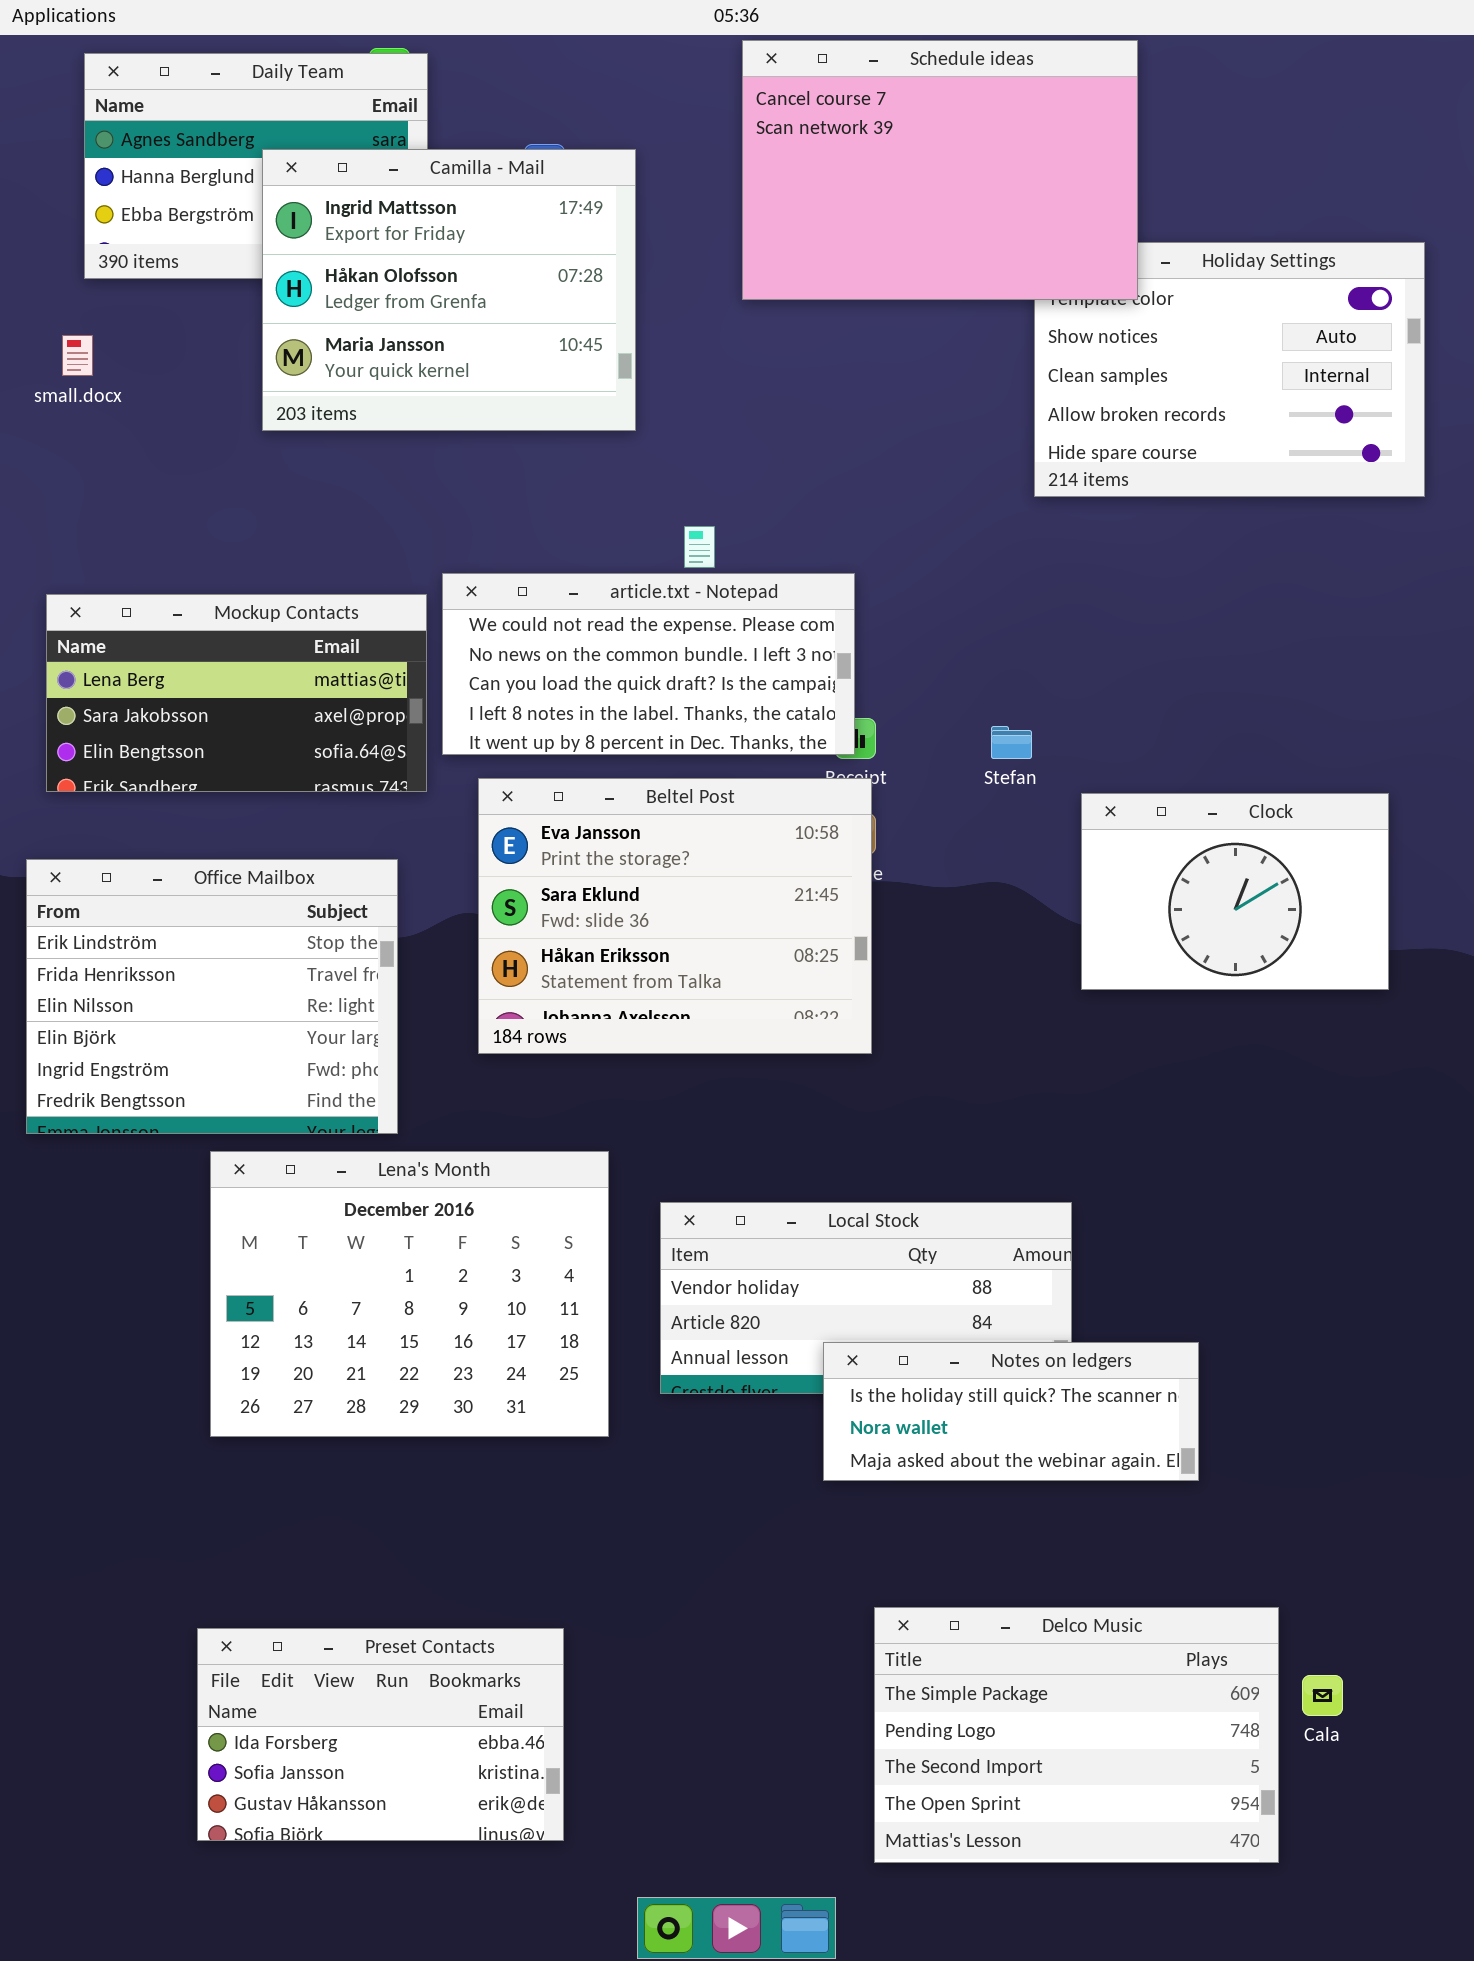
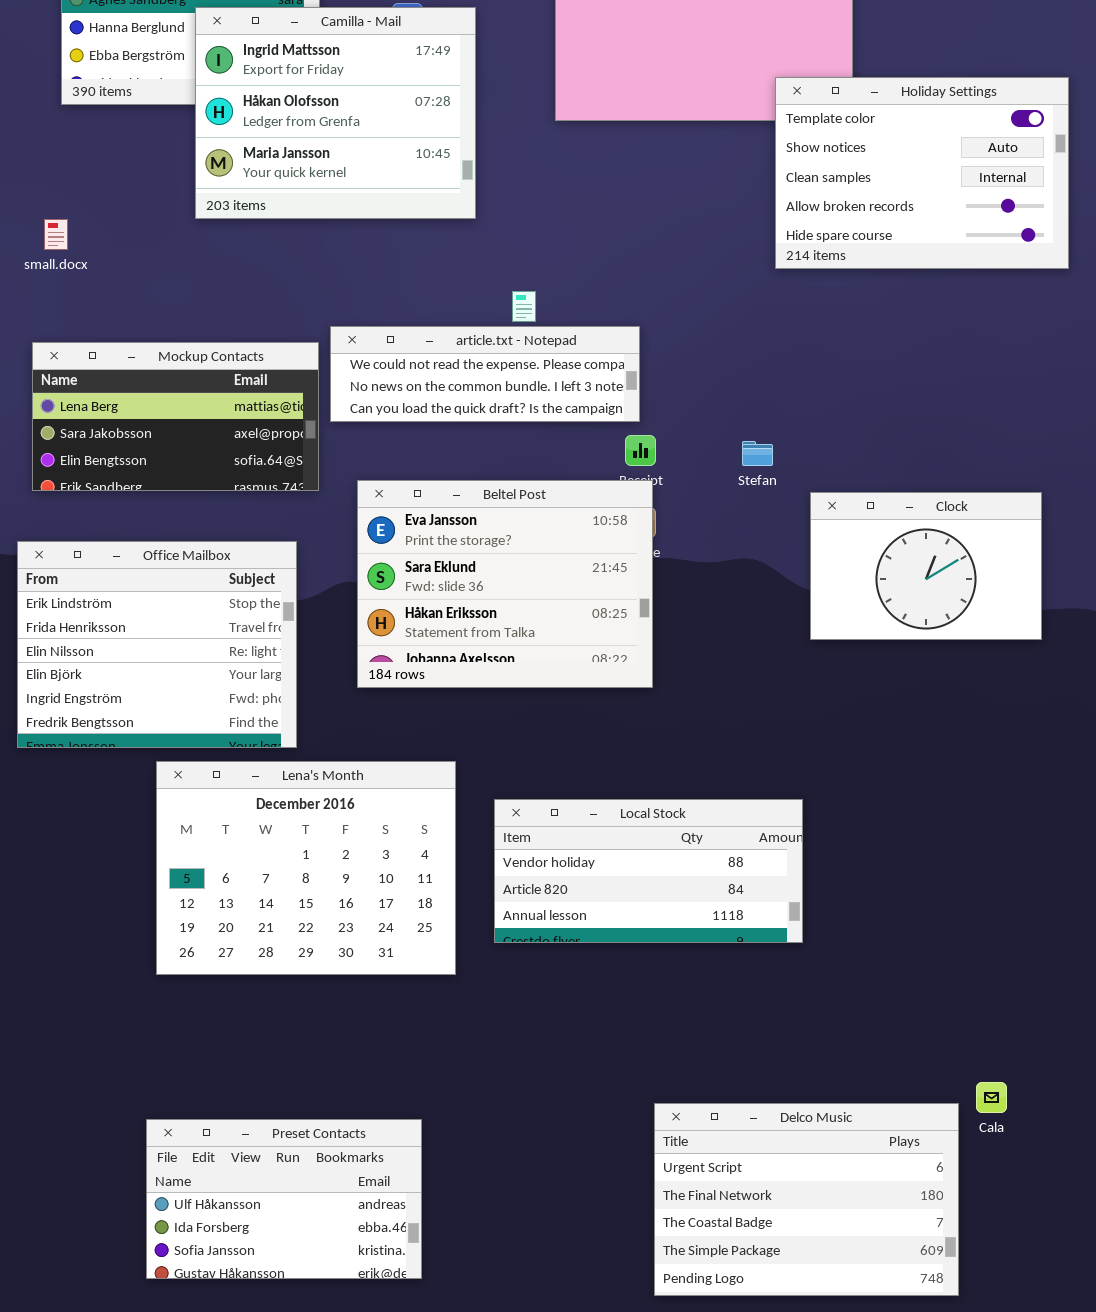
Holiday Settings: [1034,242,1425,497] -> [775,77,1069,269], raised
small.docx: [62,335,93,376] -> [44,219,68,250], moved
article.txt - Notepad: [442,573,855,755] -> [330,326,640,422], resized
Notes on ledgers: [823,1342,1199,1481] -> none, closed
Delco Music: [874,1607,1279,1863] -> [654,1103,959,1296], scrolled up 3 rows
Preset Contacts: [197,1628,564,1841] -> [146,1119,422,1279], scrolled up 1 row
Cala: [1302,1675,1343,1716] -> [976,1082,1007,1113], moved

